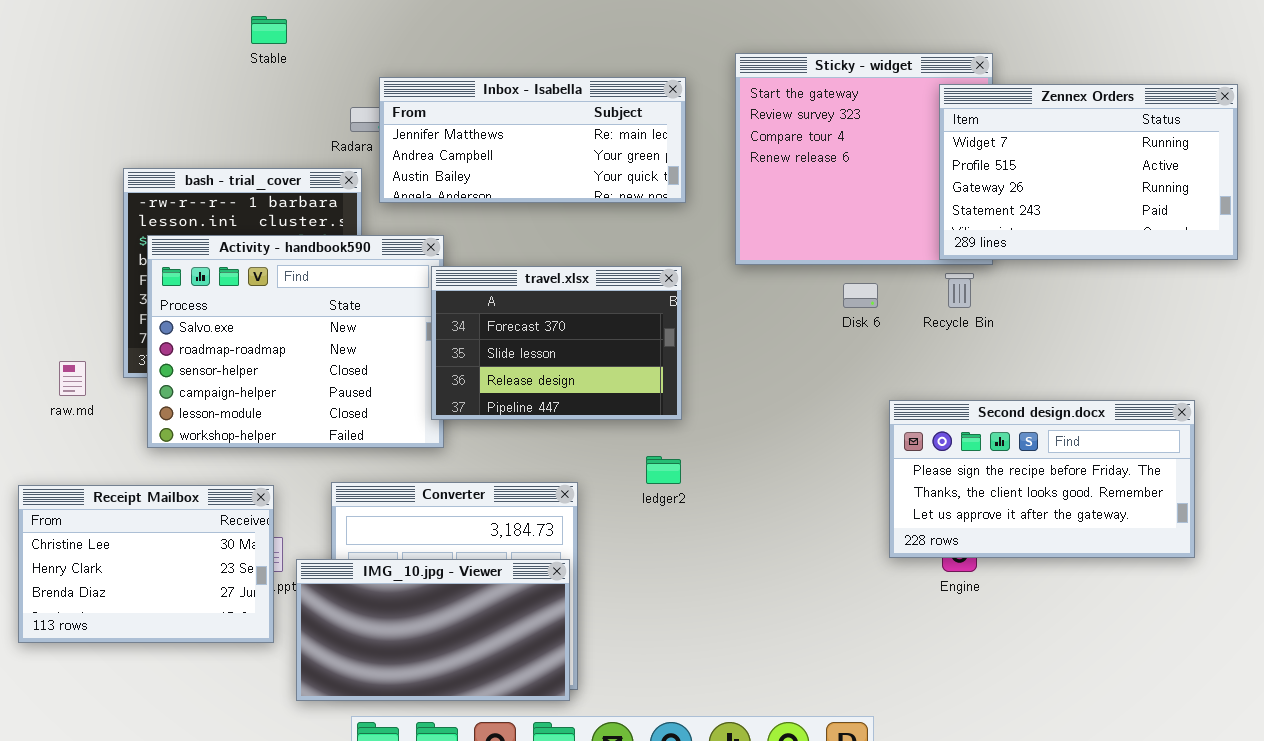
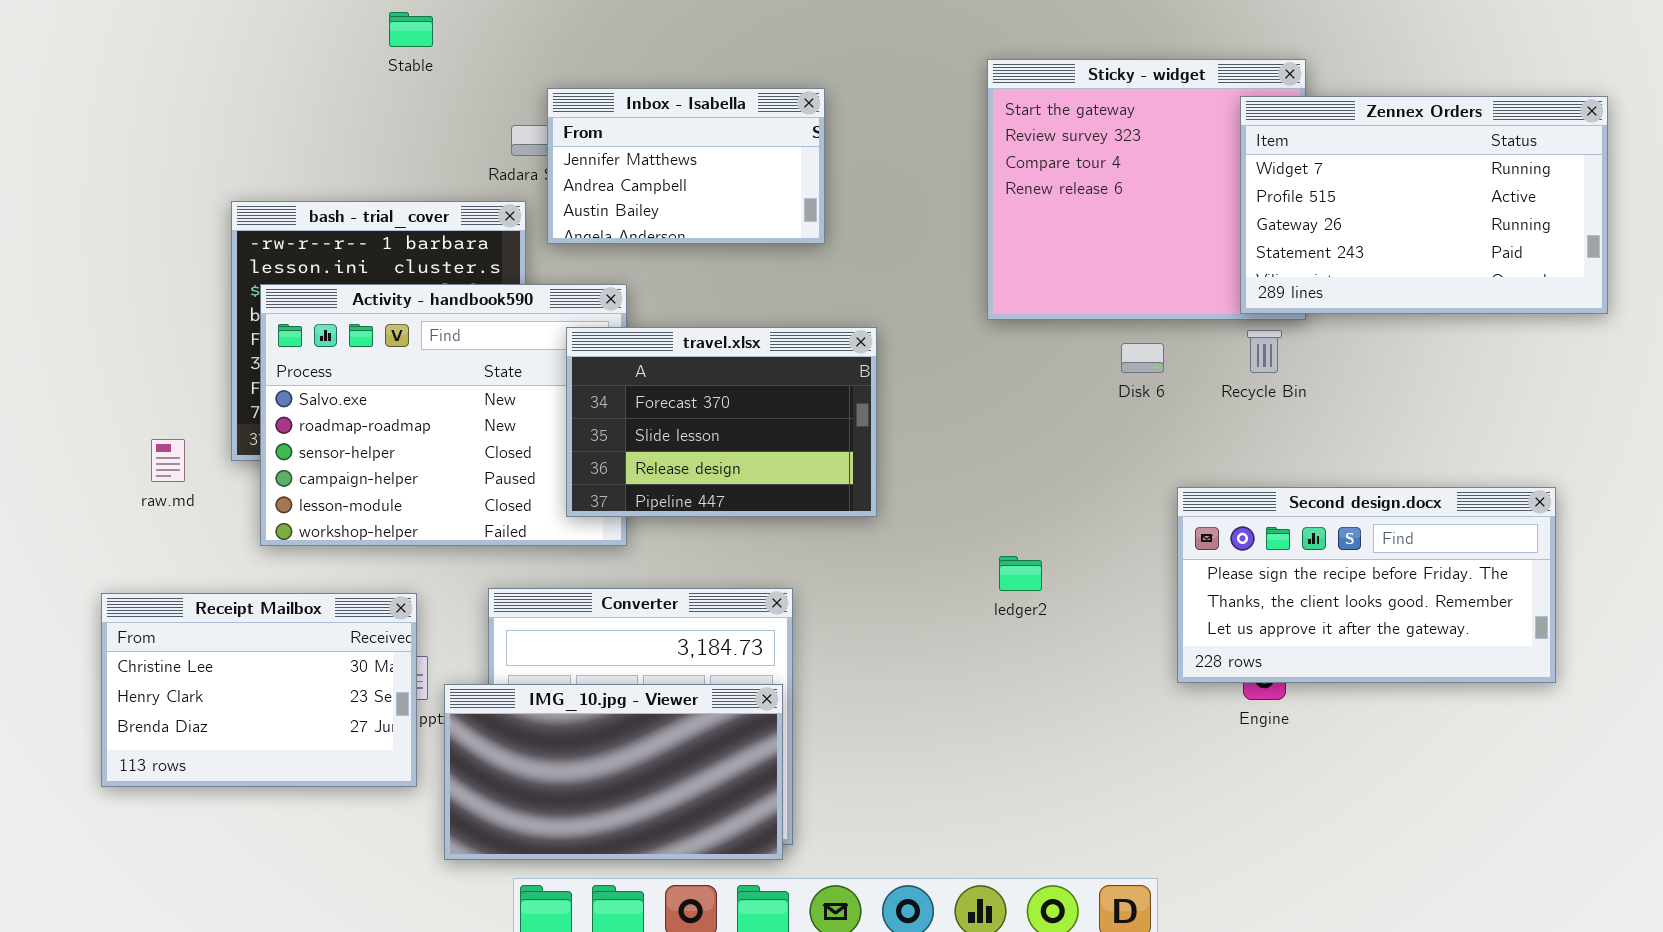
Inbox - Isabella: [379,77,686,203] -> [547,88,825,244], resized
travel.xlsx: [431,266,682,420] -> [566,327,877,517], moved
ledger2: [646,456,681,484] -> [999,556,1042,591], moved

